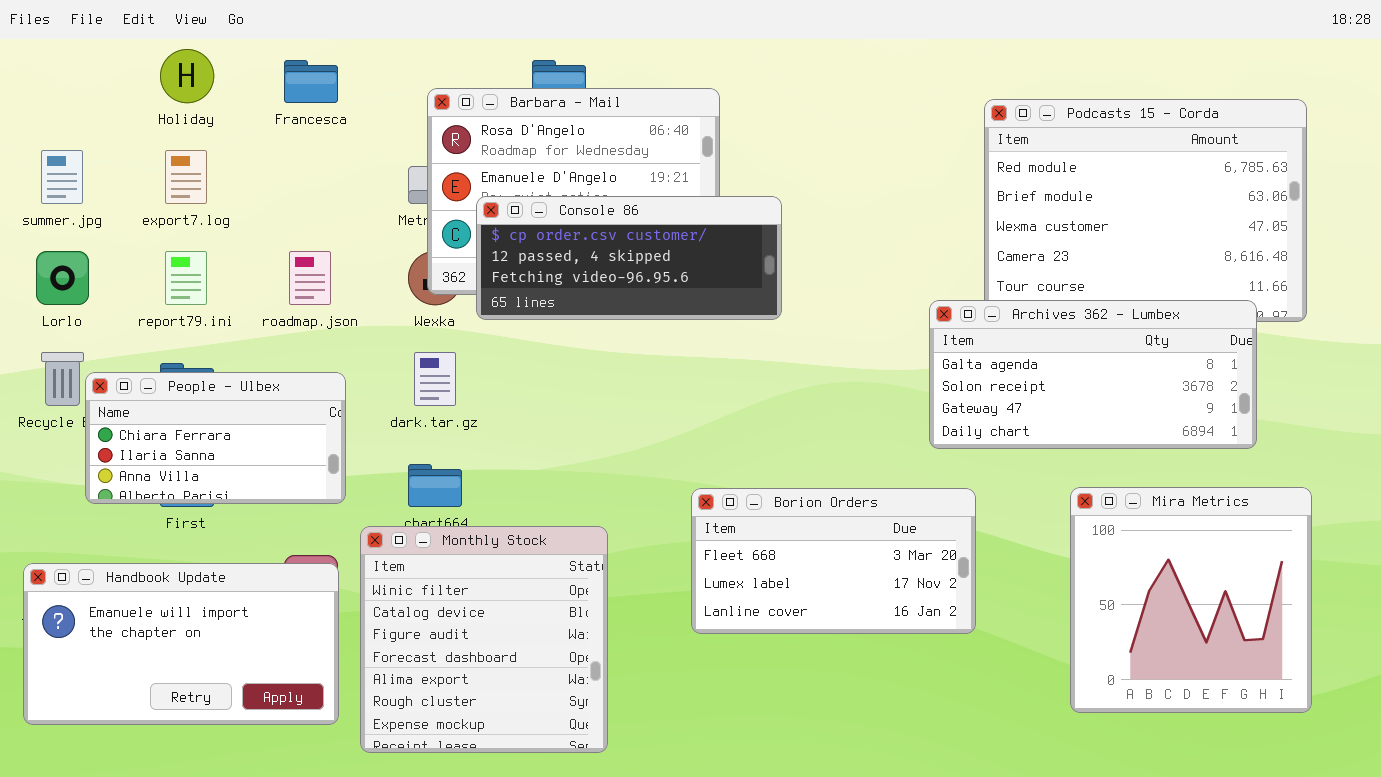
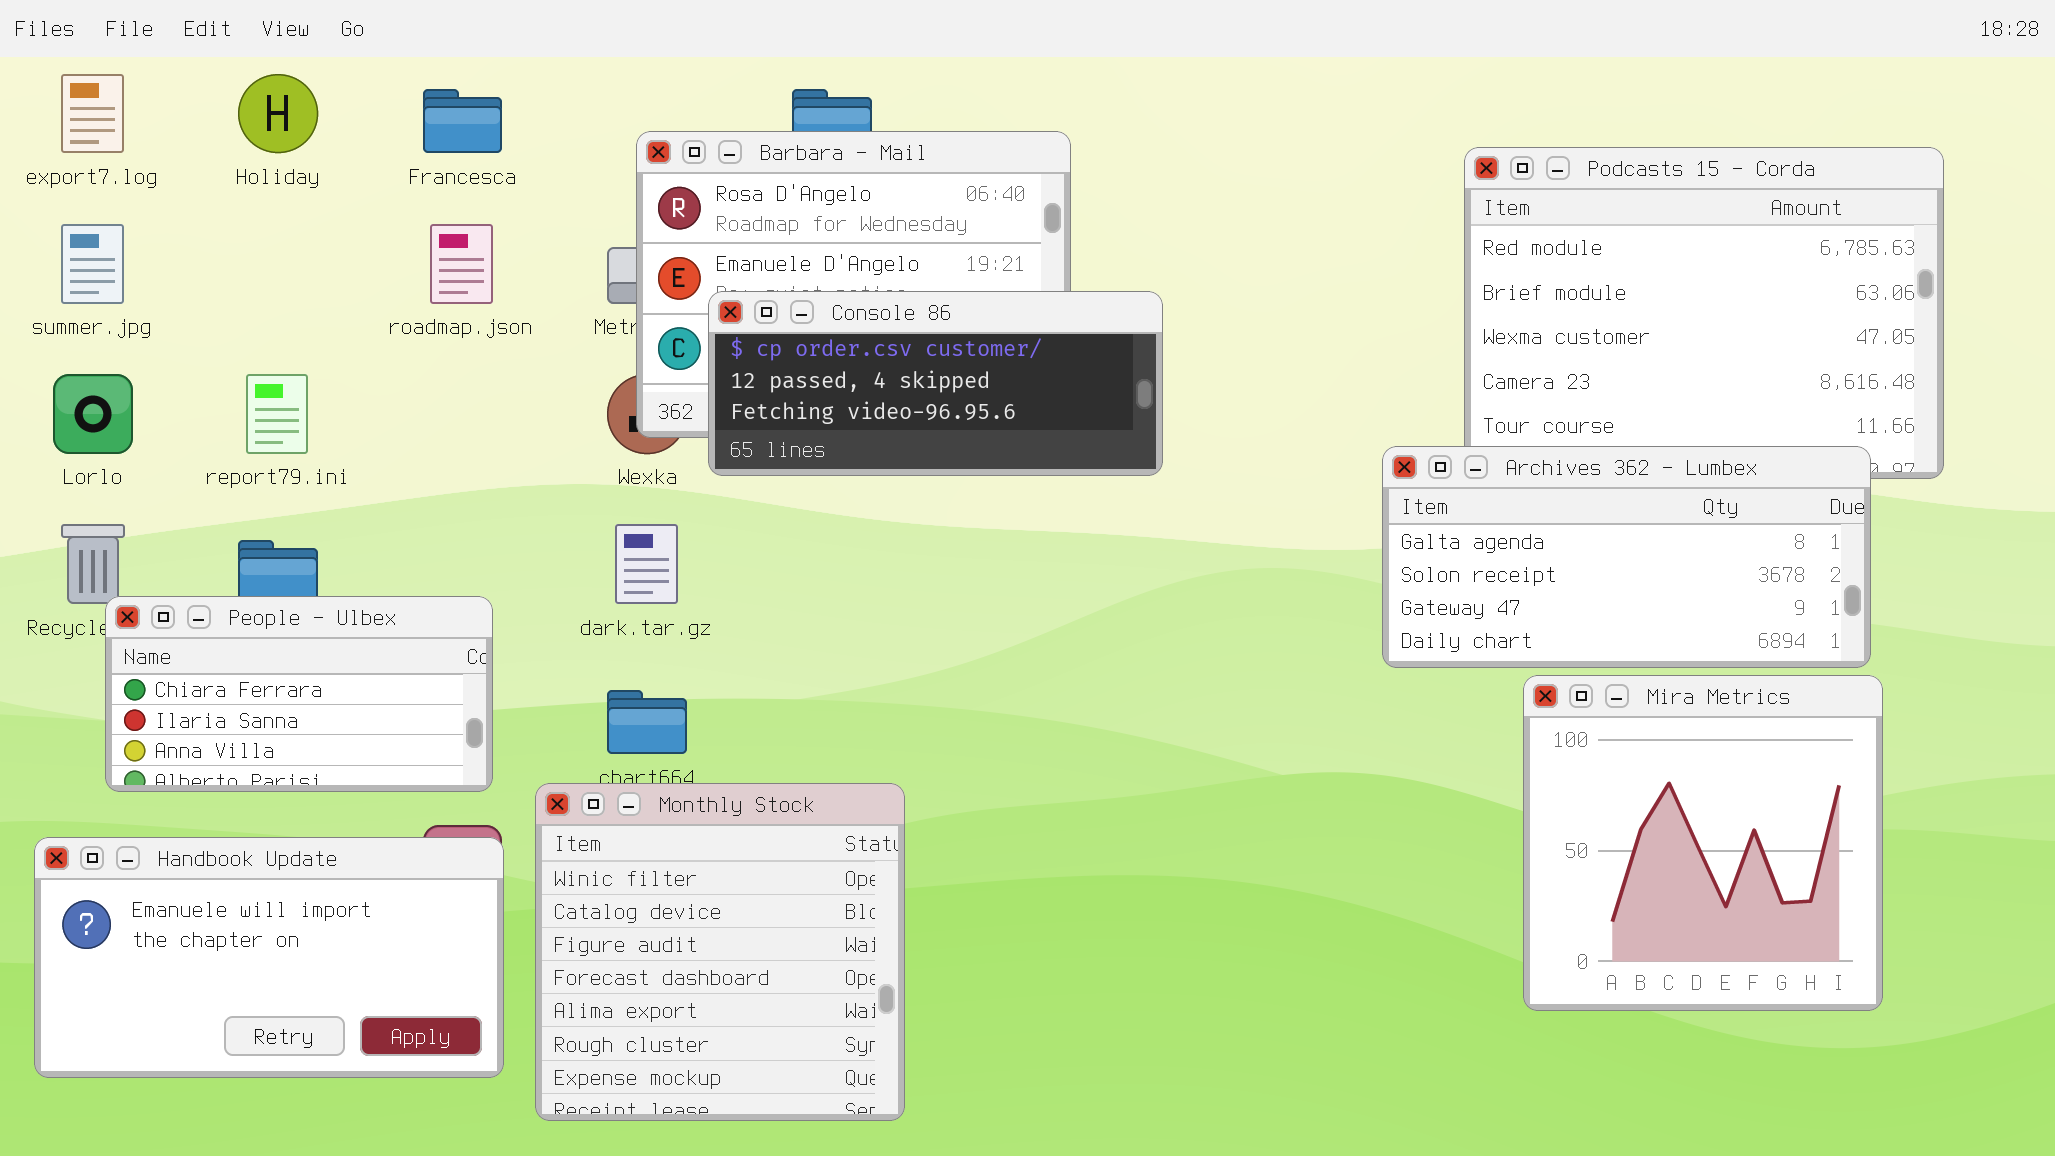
export7.log: [165,150,207,204] -> [61,74,124,153], moved
roadmap.json: [289,251,331,305] -> [430,224,493,304], moved
People - Ulbex: [85,372,346,504] -> [105,596,493,792], moved
Mira Metrics: [1070,487,1312,713] -> [1523,675,1883,1011], moved
Borion Orders: [691,488,976,634] -> none, closed

